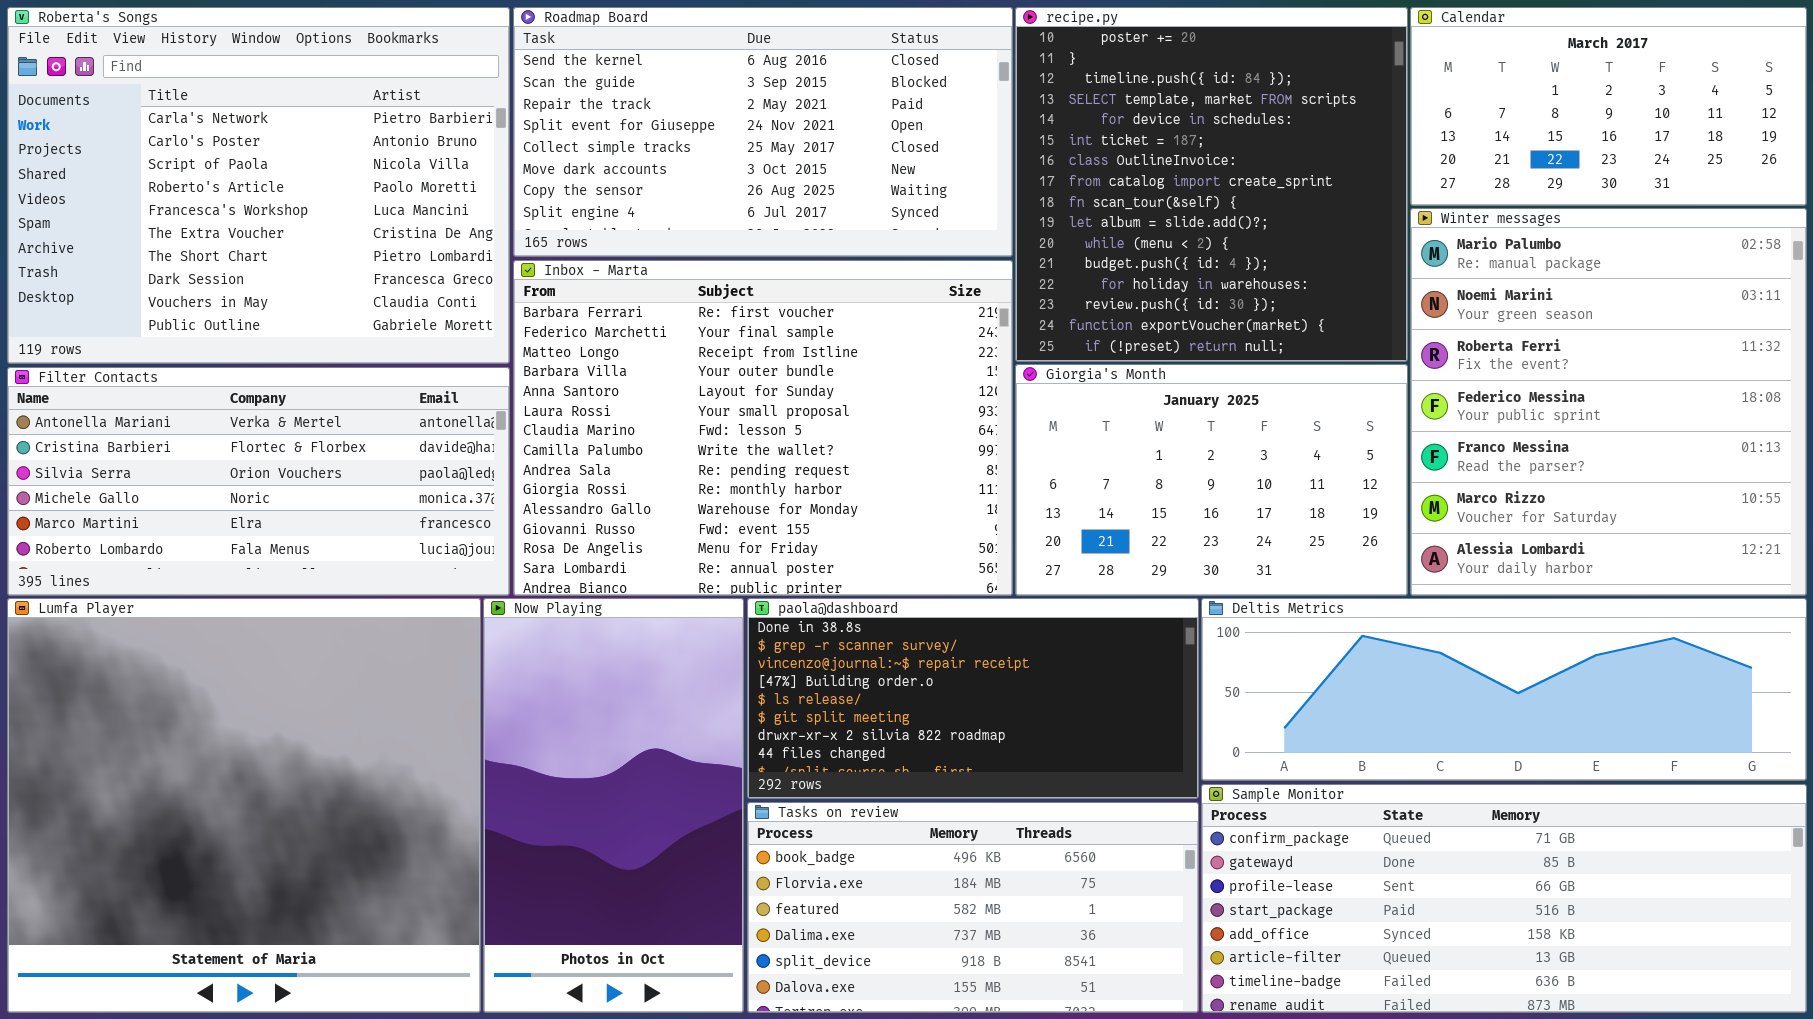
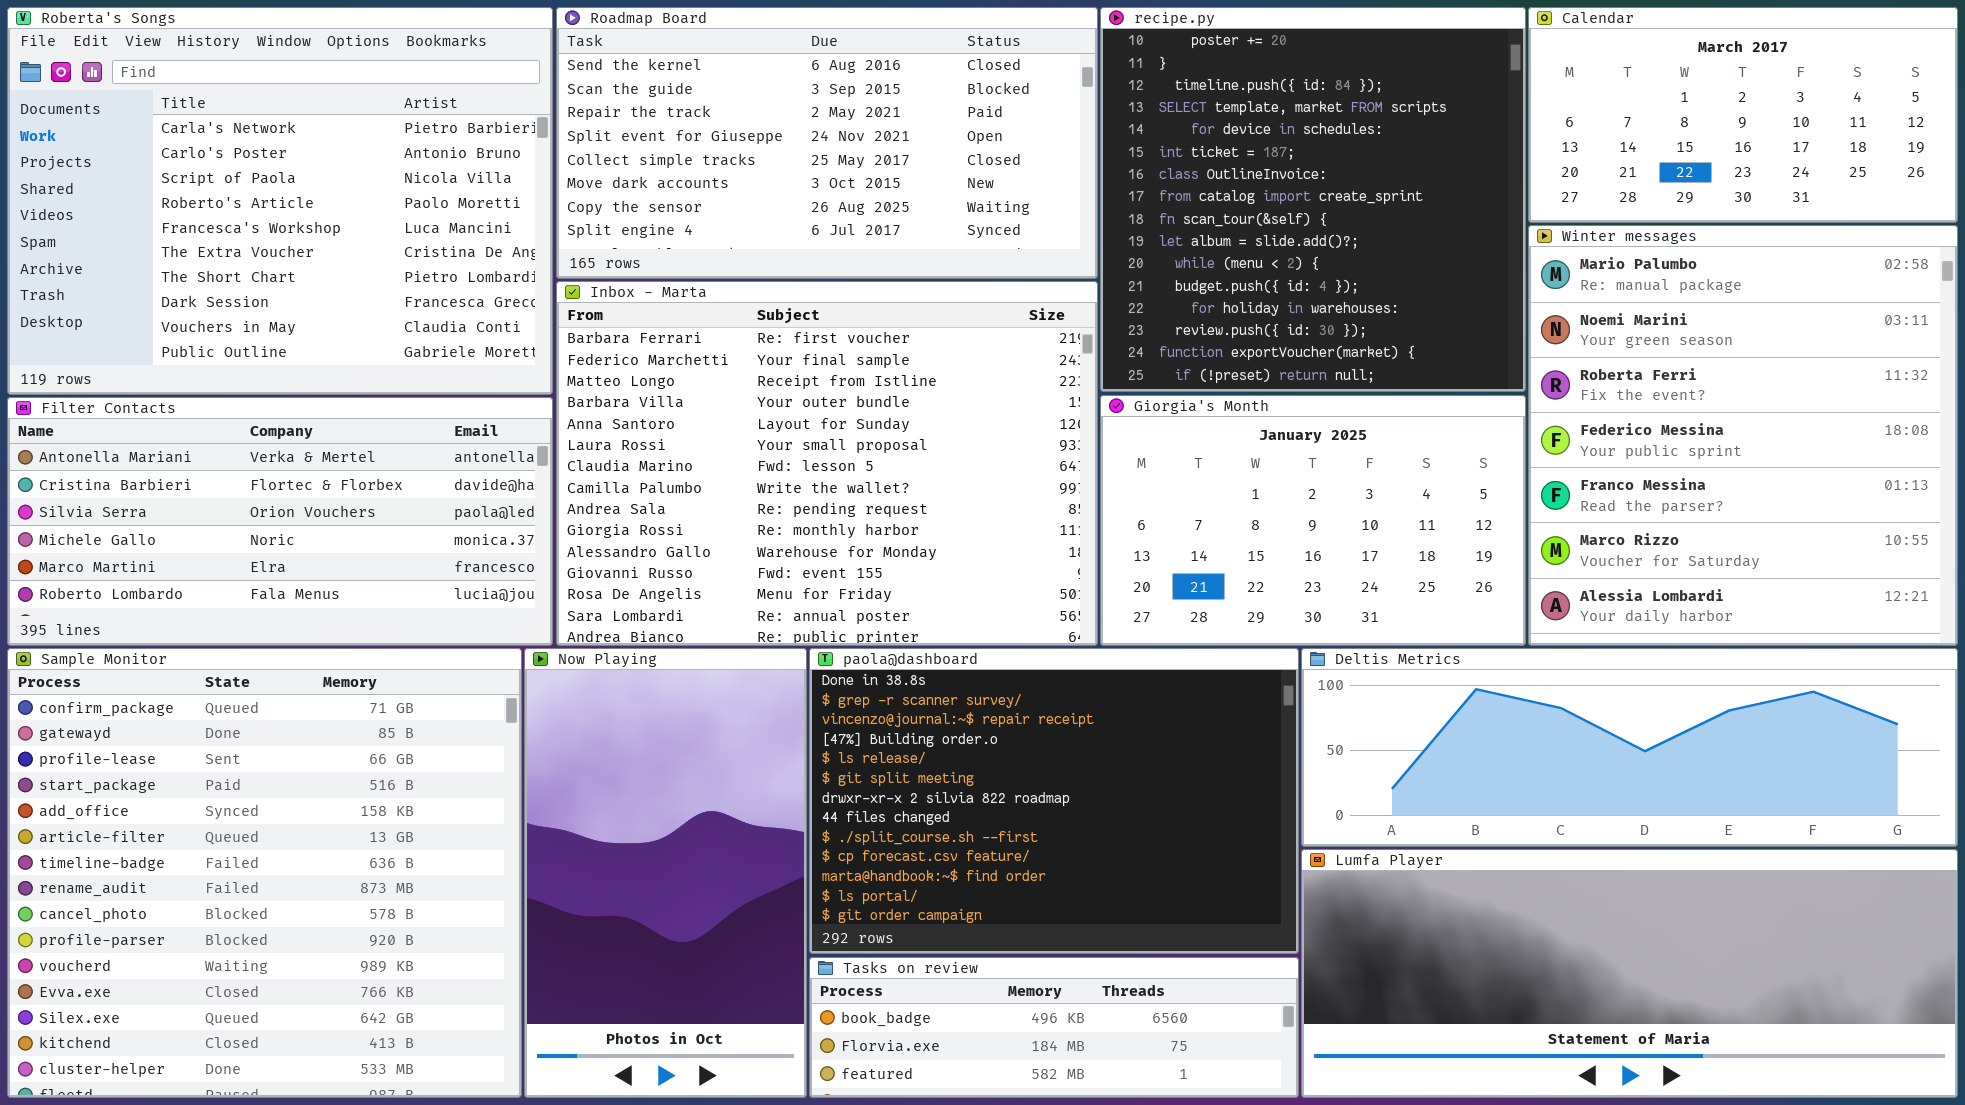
Lumfa Player: [7,598,481,1013] -> [1301,849,1958,1098], moved, resized
paola@dashboard: [747,598,1199,799] -> [809,648,1299,954], resized
Sample Monitor: [1201,784,1807,1013] -> [7,648,522,1098], moved, resized
Tasks on review: [747,802,1199,1013] -> [809,957,1299,1098], resized

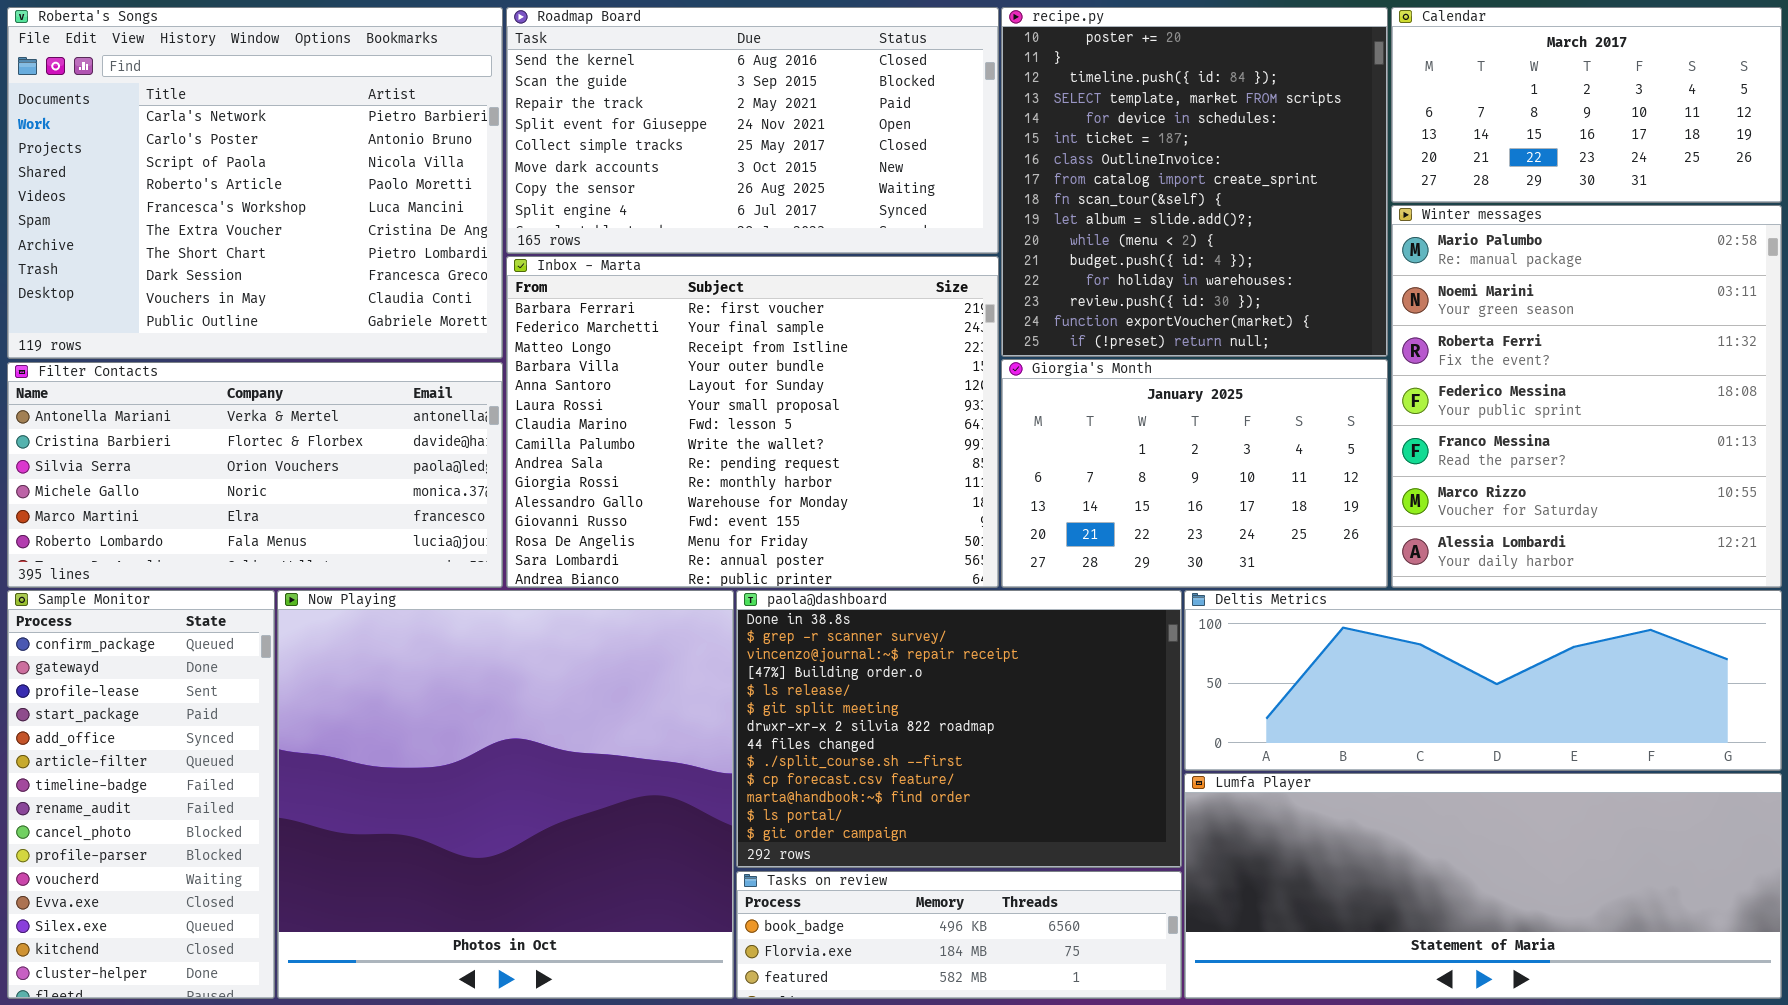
Sample Monitor: [7,648,522,1098] -> [7,590,275,999], resized
Now Playing: [524,648,807,1098] -> [277,590,734,999], resized

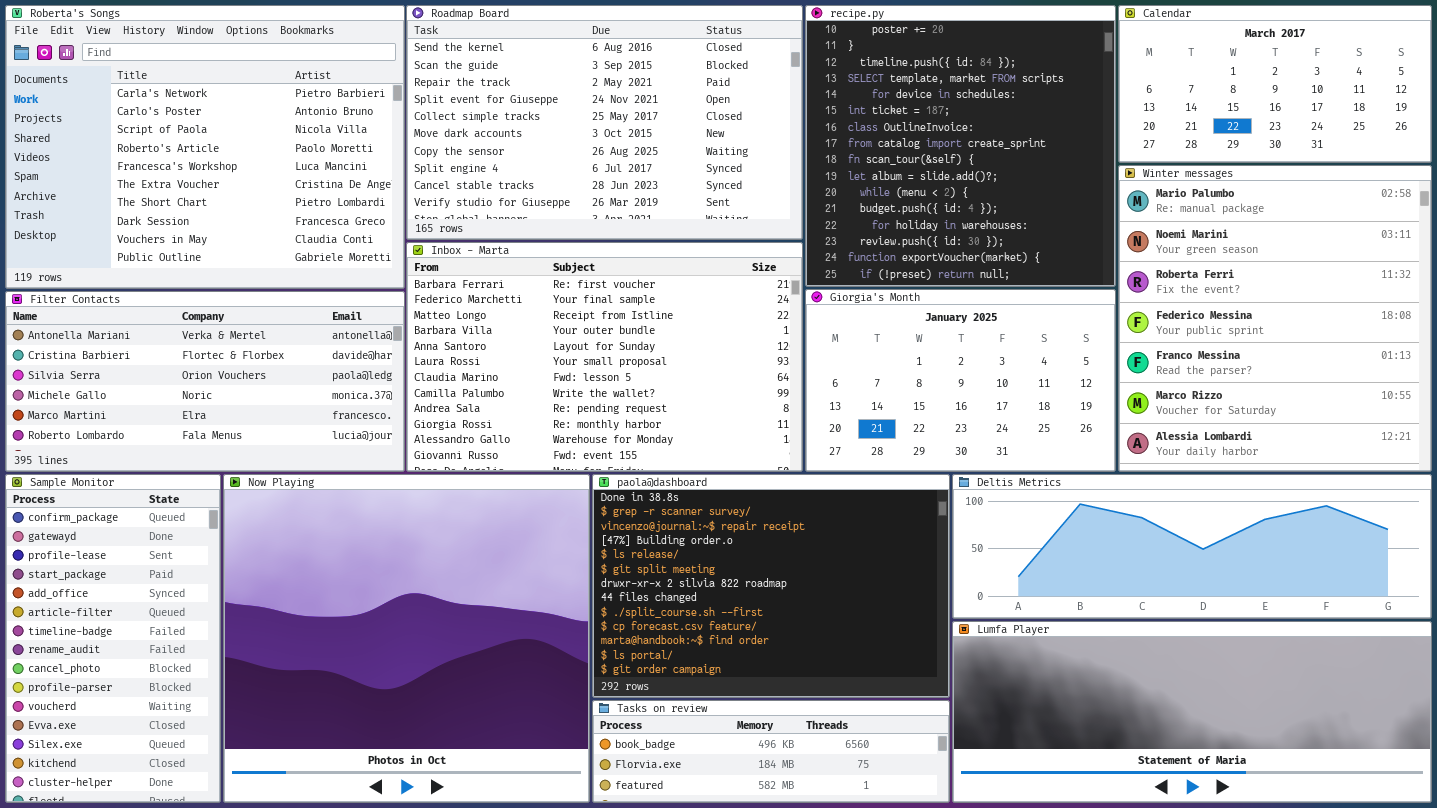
Roadmap Board: [506,7,999,254] -> [406,5,803,240], resized
Inbox - Marta: [506,256,999,588] -> [406,242,803,472], resized

